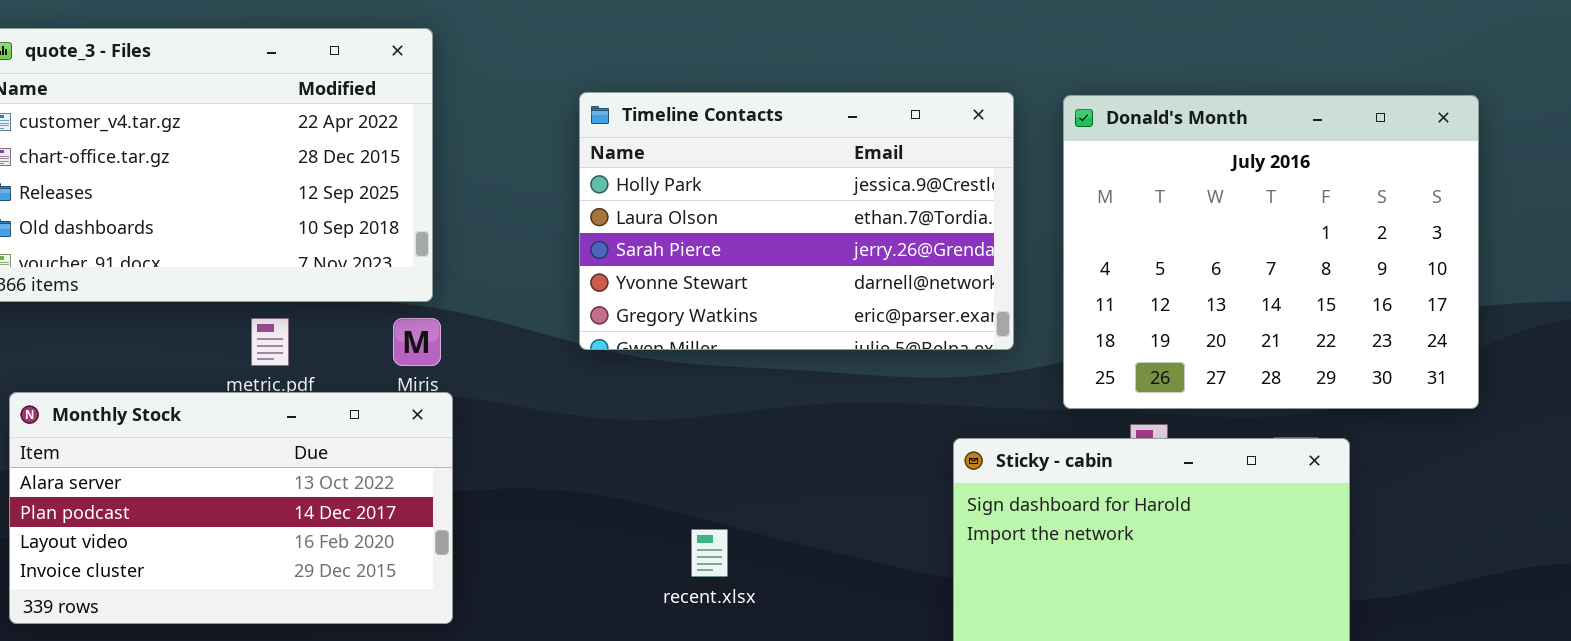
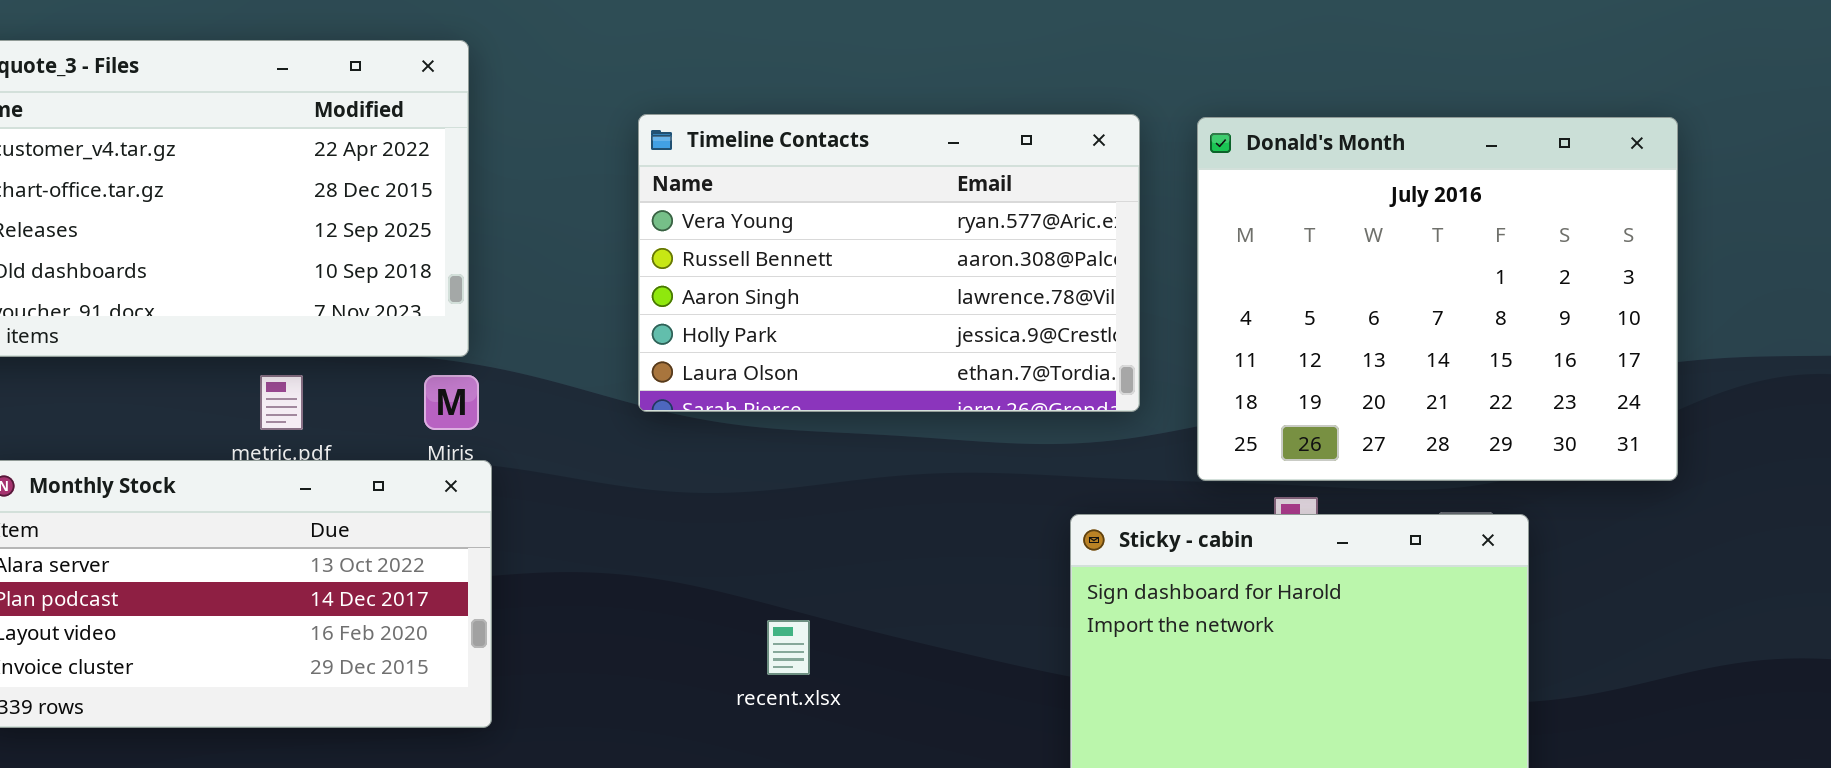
Timeline Contacts: [579,92,1014,350] -> [638,114,1140,412], scrolled up 3 rows

